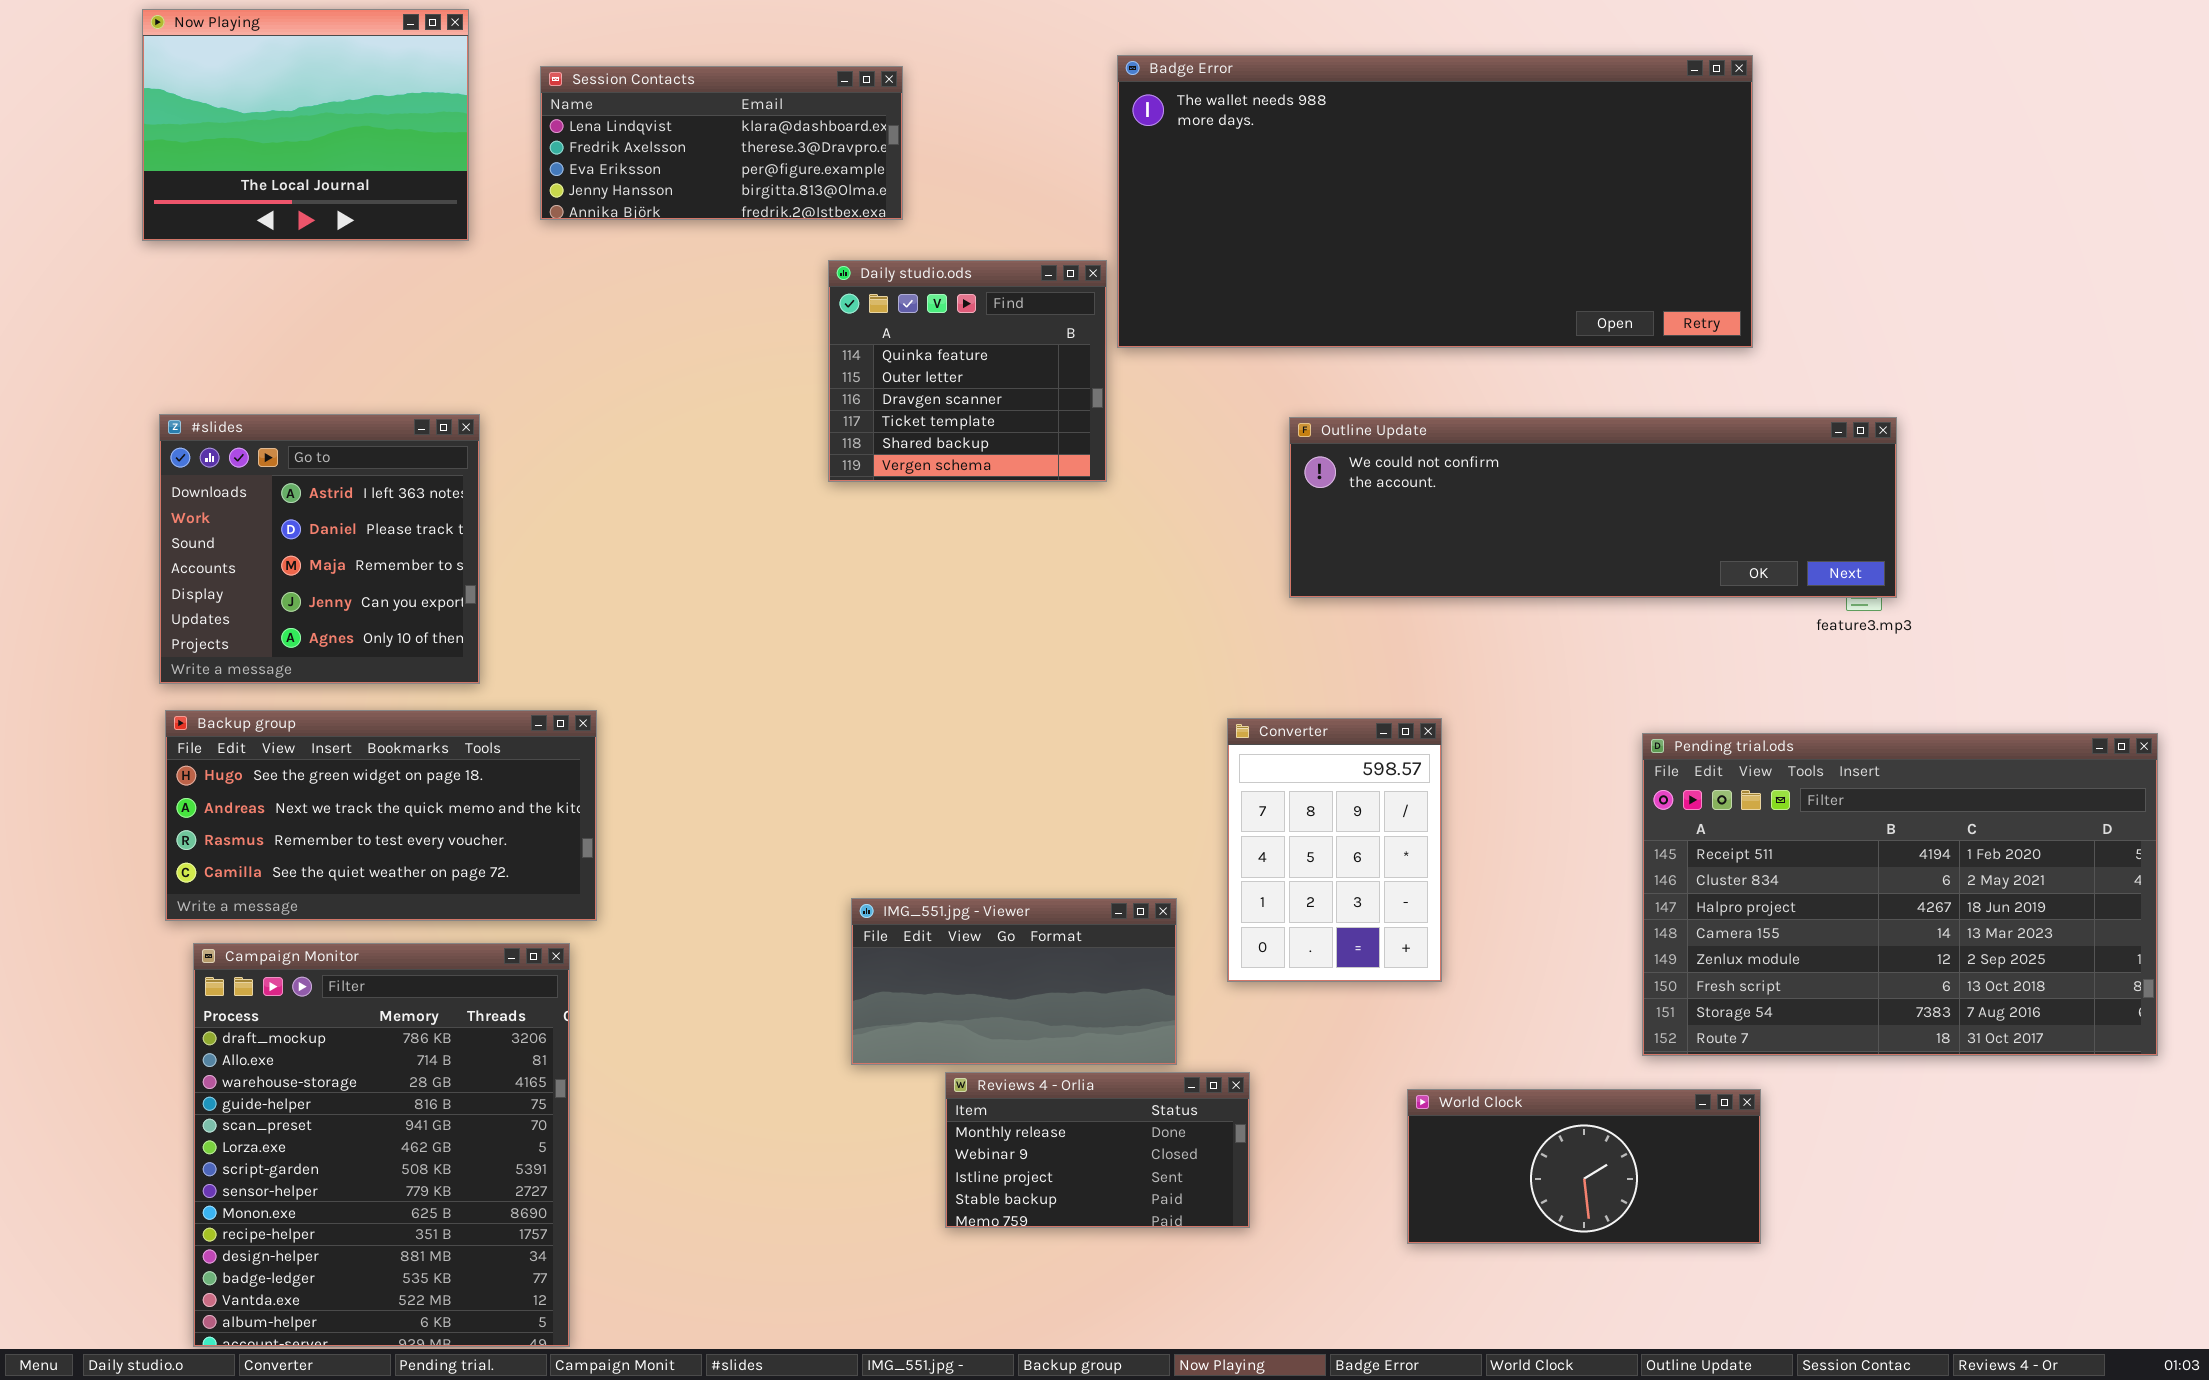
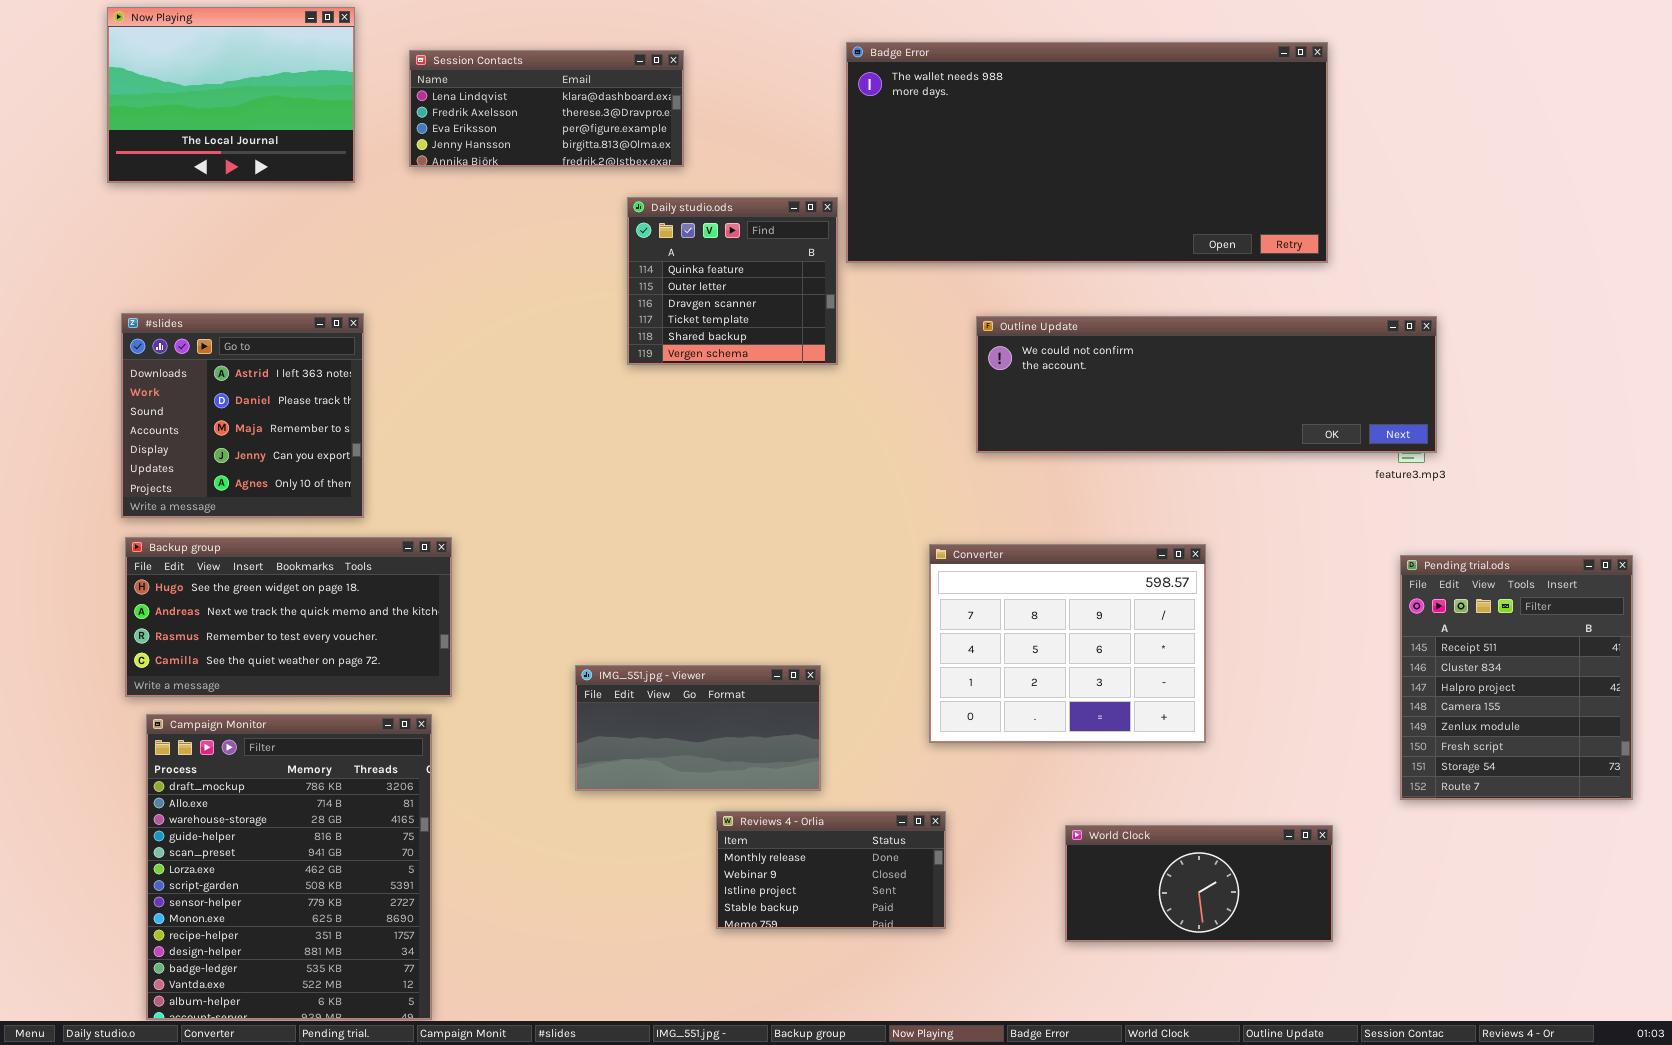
Converter: [1227,718,1442,982] -> [929,544,1206,743], resized
Pending trial.ods: [1642,733,2158,1056] -> [1400,555,1633,800], resized
IMG_551.jpg - Viewer: [851,898,1177,1065] -> [575,665,821,791], moved

